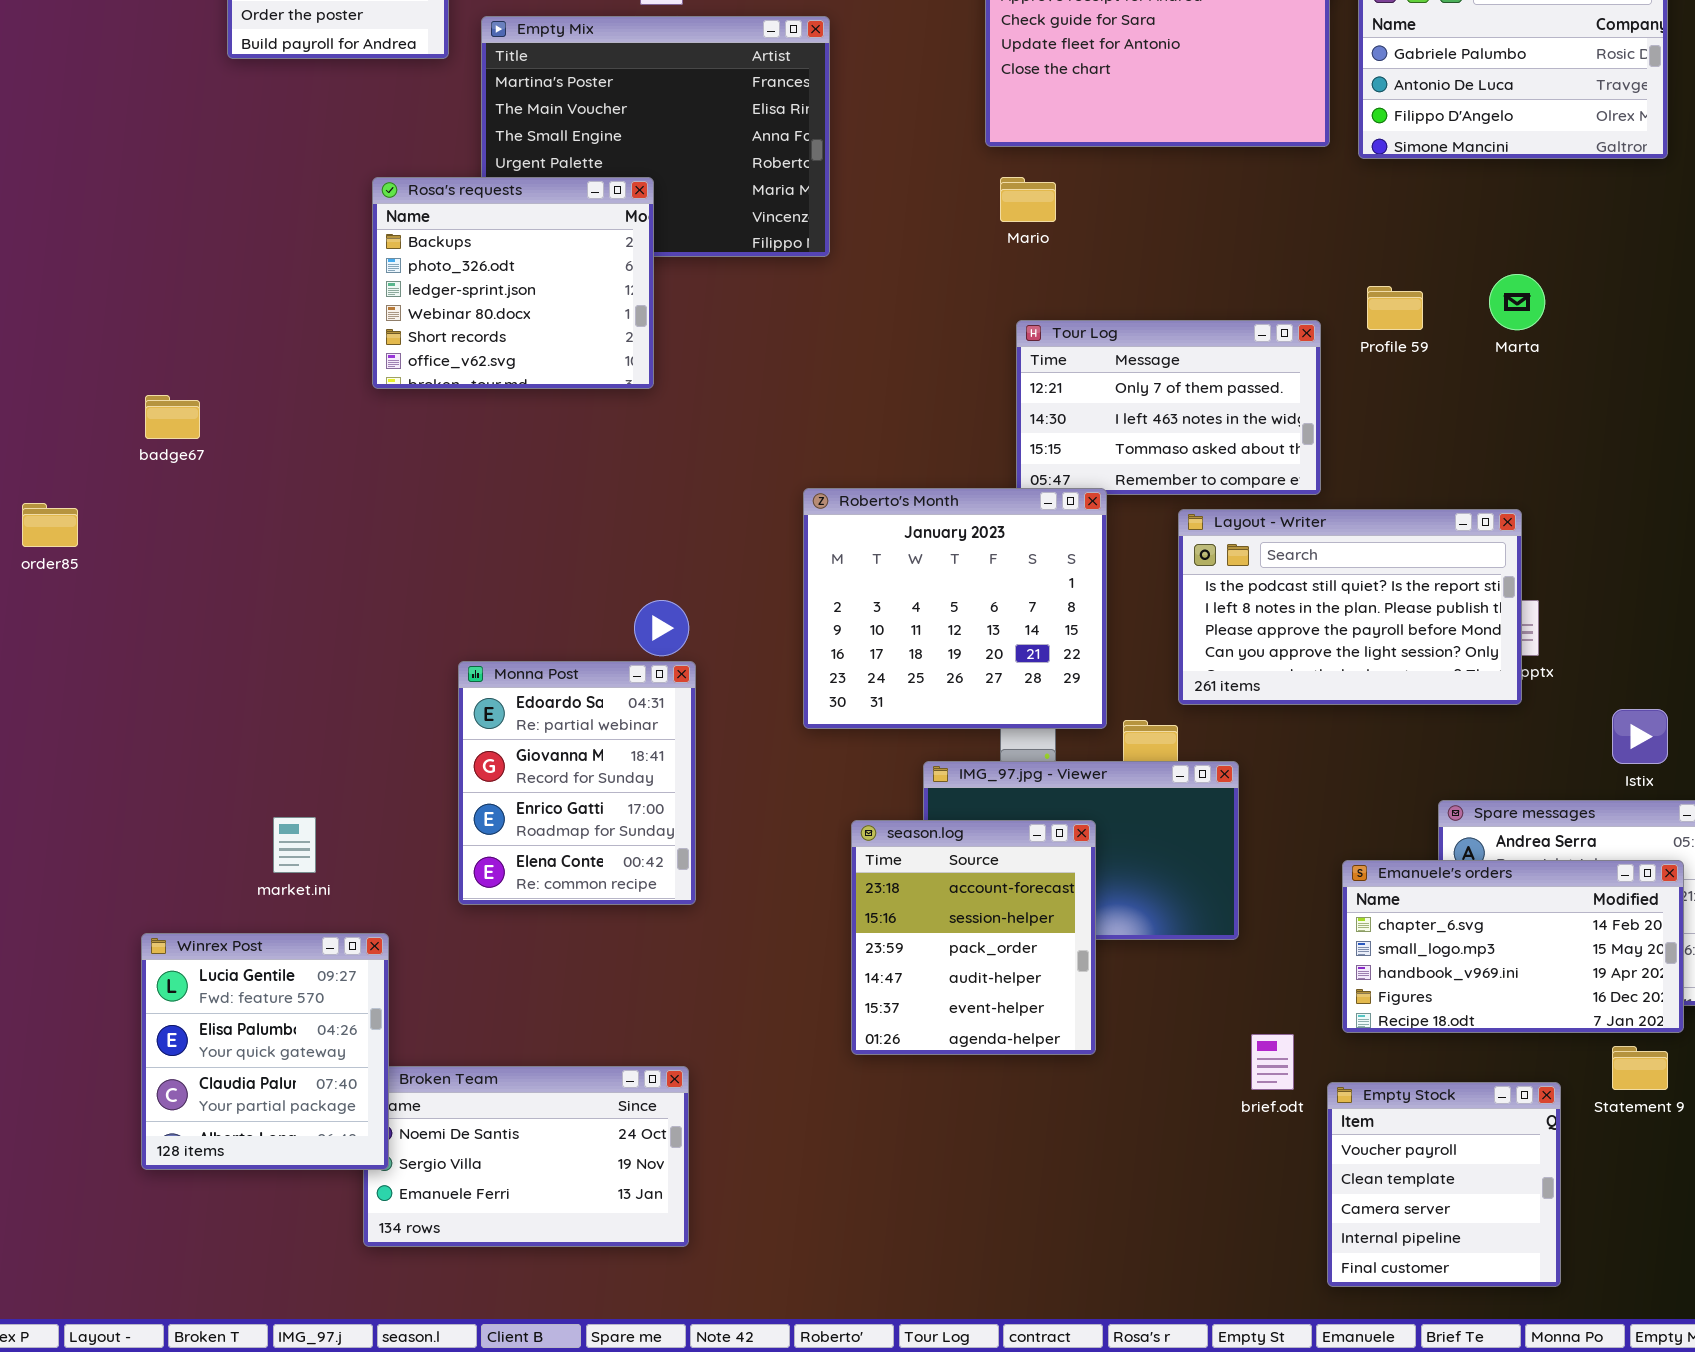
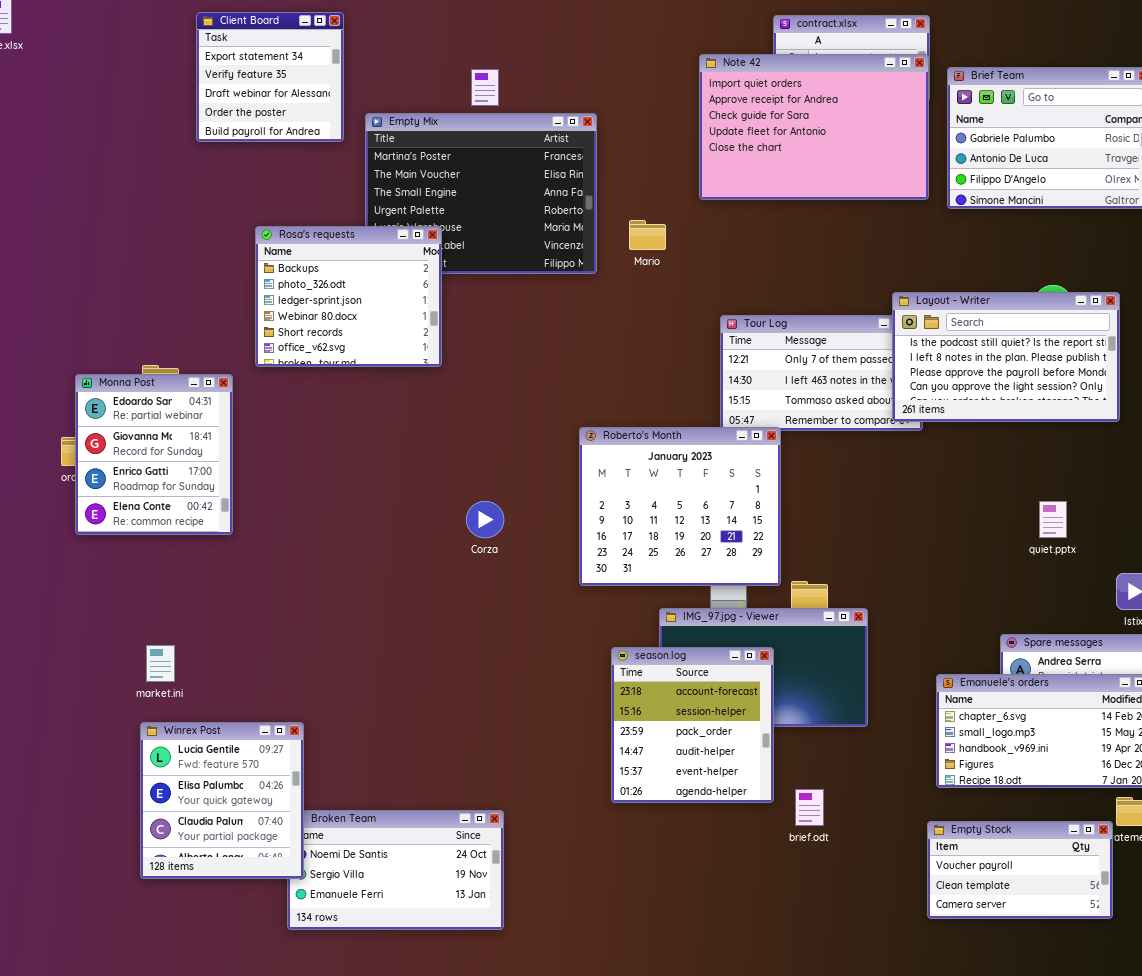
Rosa's requests: [372,177,654,389] -> [255,226,442,367], moved
Mario: [1000,177,1056,222] -> [629,220,666,250], moved
Layout - Writer: [1178,509,1522,705] -> [892,292,1120,422], moved
Monna Post: [458,661,696,905] -> [75,374,233,535], moved
market.ini: [273,817,316,873] -> [146,645,175,682], moved
brief.odt: [1251,1034,1294,1090] -> [795,789,824,826], moved
Empty Stock: [1327,1082,1561,1287] -> [927,821,1113,919], resized

